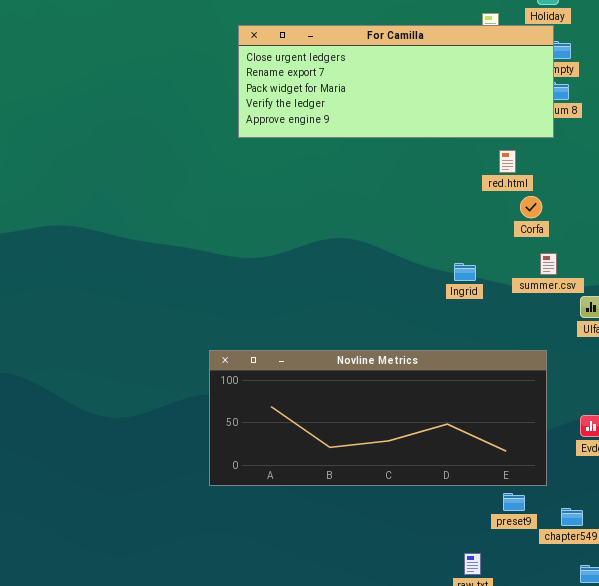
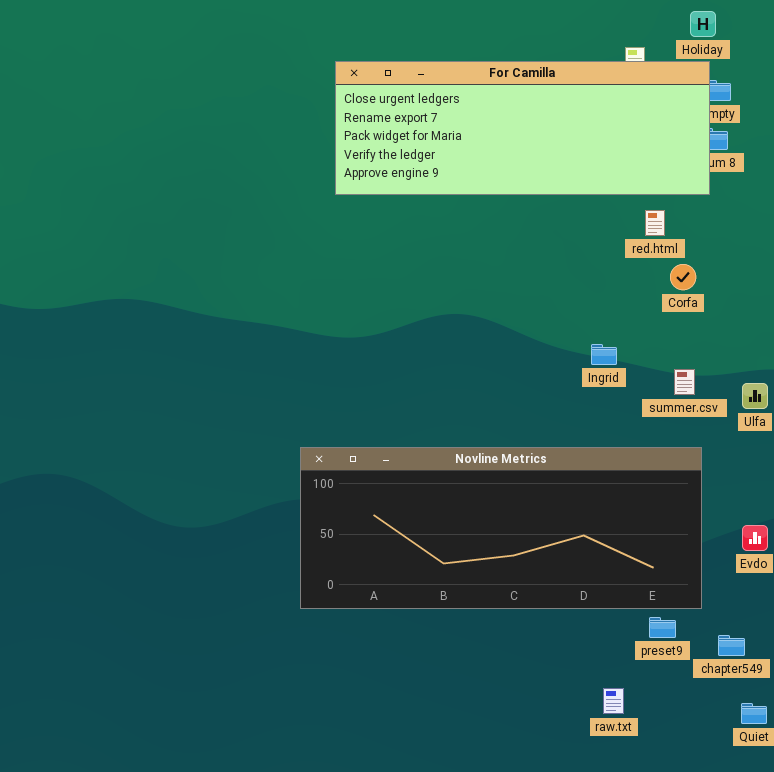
summer.csv: [540,253,557,275] -> [674,369,695,395], moved

